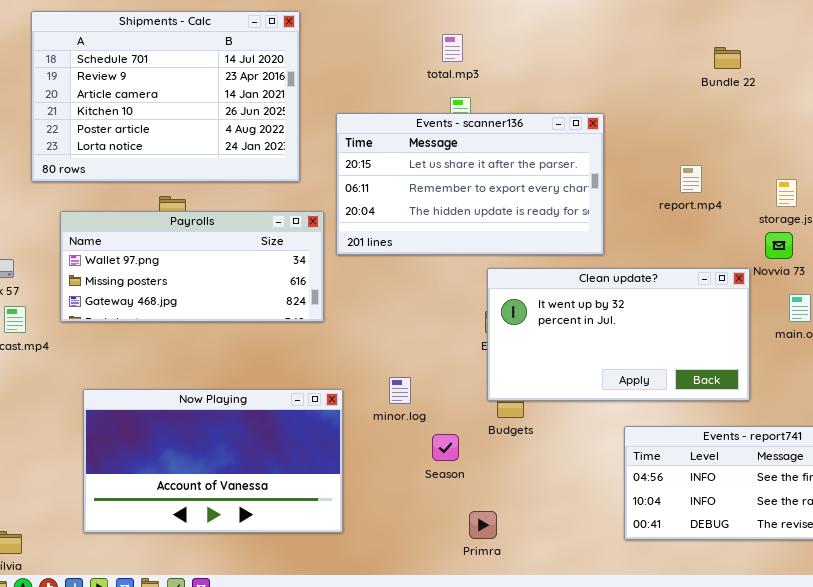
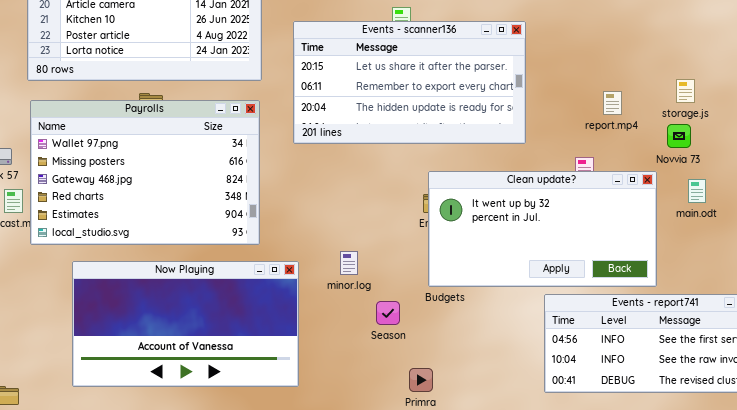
report.mp4: [680,165,702,193] -> [603,91,622,115], moved
Payrolls: [60,211,324,322] -> [30,100,260,245], moved, resized
Clean update?: [487,268,750,401] -> [428,171,657,287], moved

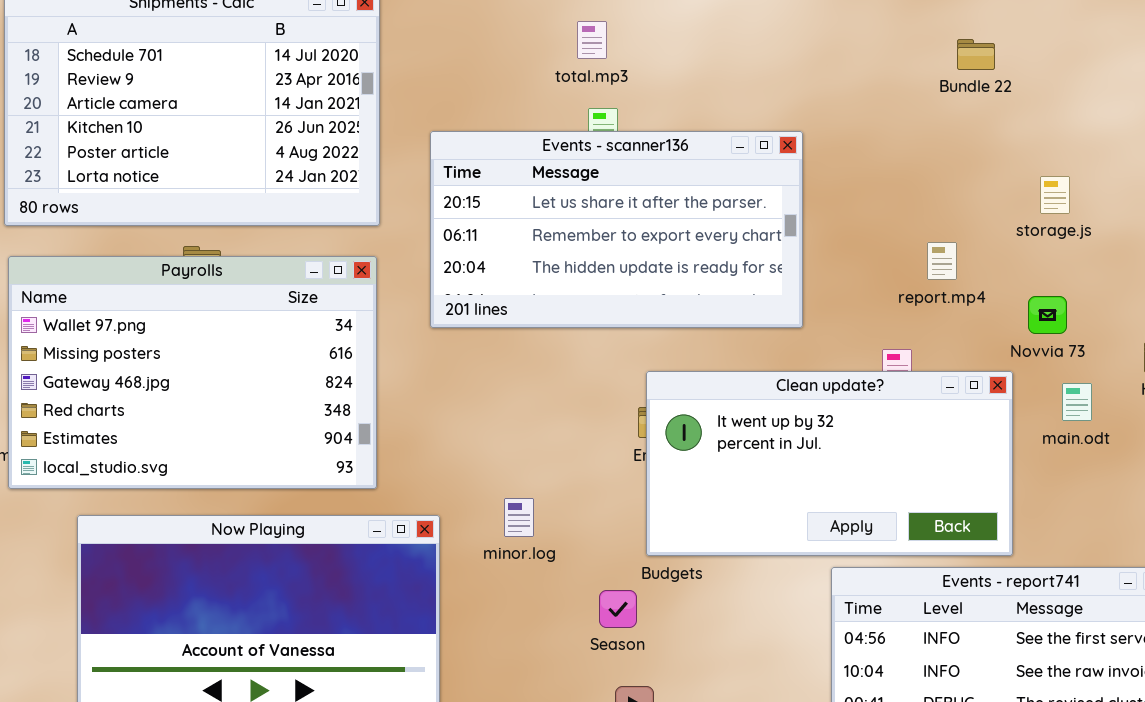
storage.js: [676,79,695,103] -> [1040,176,1070,214], moved
Season: [376,301,400,325] -> [599,590,637,628], moved

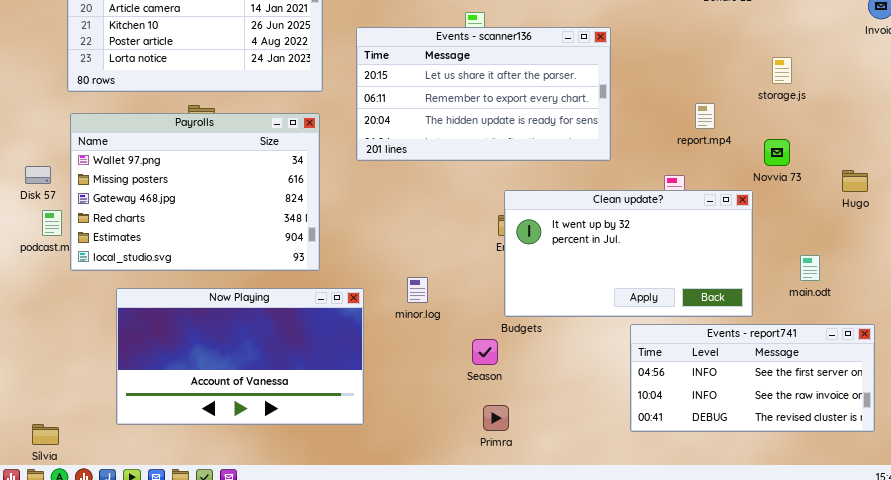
main.odt: [1062,383,1092,421] -> [800,255,820,281], moved

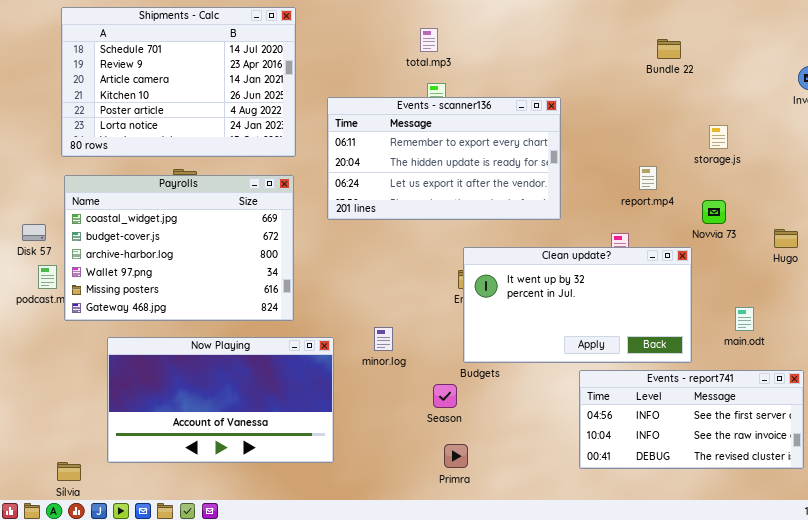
Events - scanner136: [356,27,611,161] -> [327,97,561,220], scrolled down 1 row
Payrolls: [70,113,320,271] -> [64,175,294,321], scrolled up 3 rows
Sílvia: [32,424,59,445] -> [57,462,81,481], moved

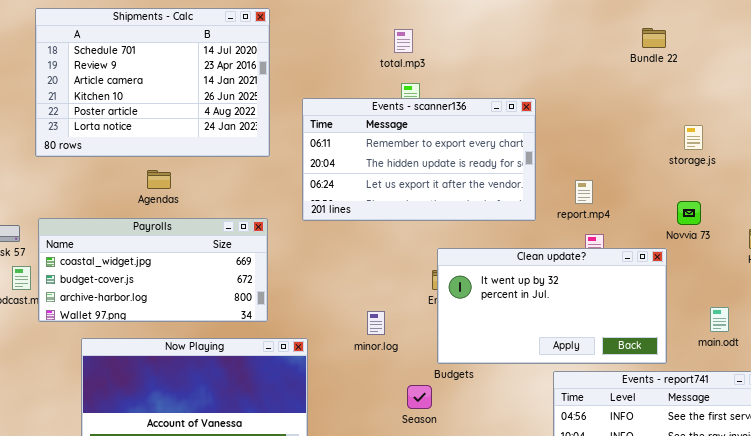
Bundle 22: [657,39,681,59] -> [642,28,666,48], moved
report.mp4: [639,166,657,190] -> [575,180,593,204], moved
Payrolls: [64,175,294,321] -> [38,218,268,322], resized
minor.log: [374,327,393,351] -> [367,311,385,335], moved

